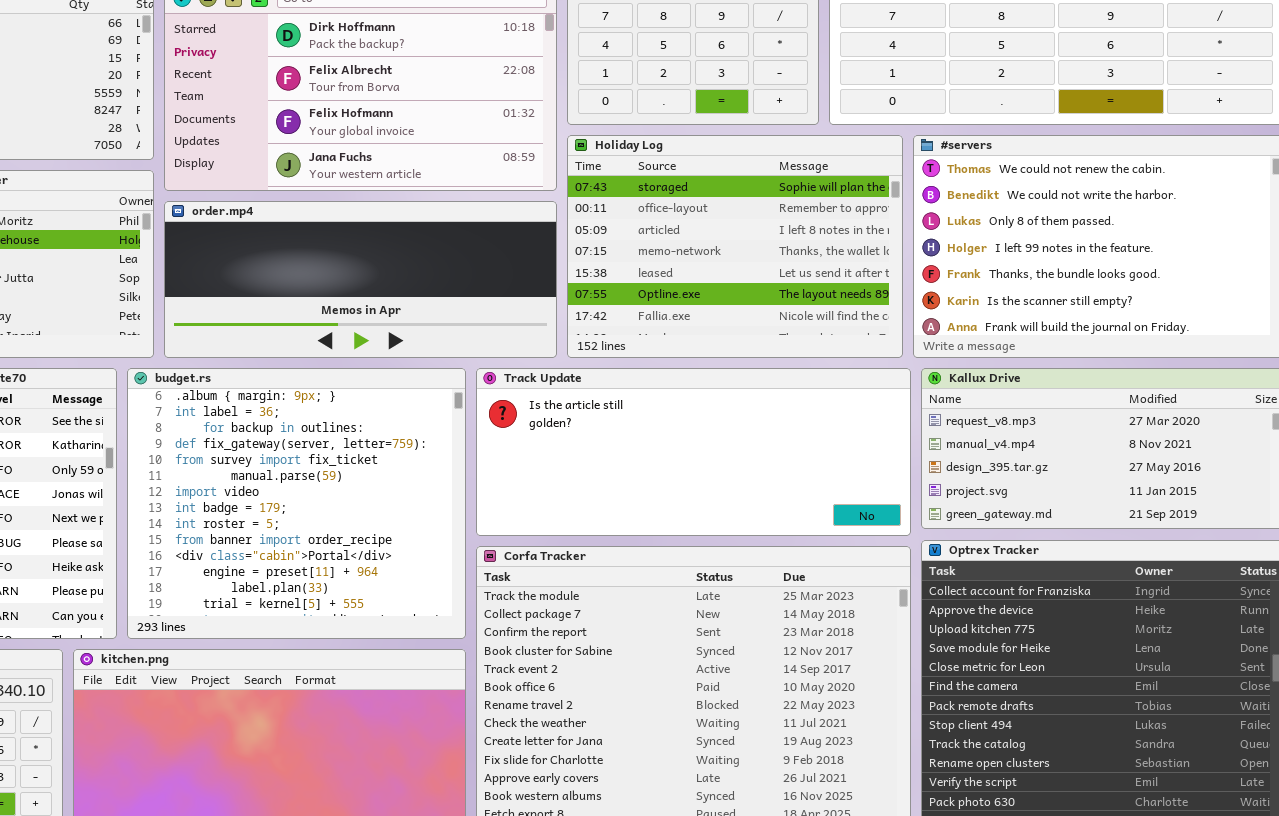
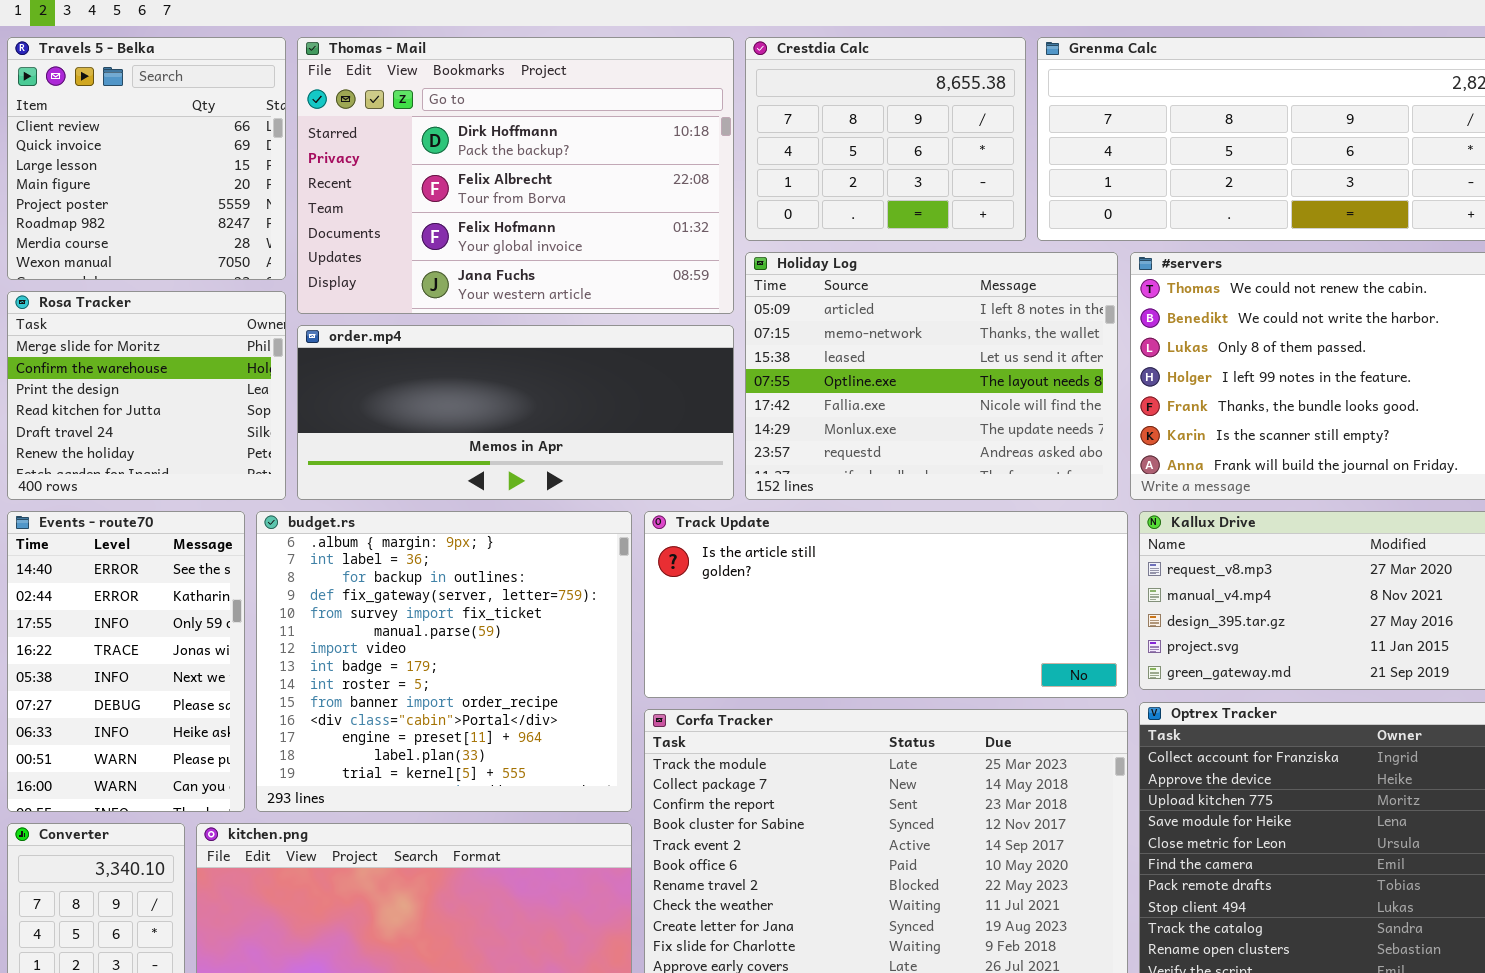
Holiday Log: [567,135,903,358] -> [745,252,1118,500], scrolled down 2 rows

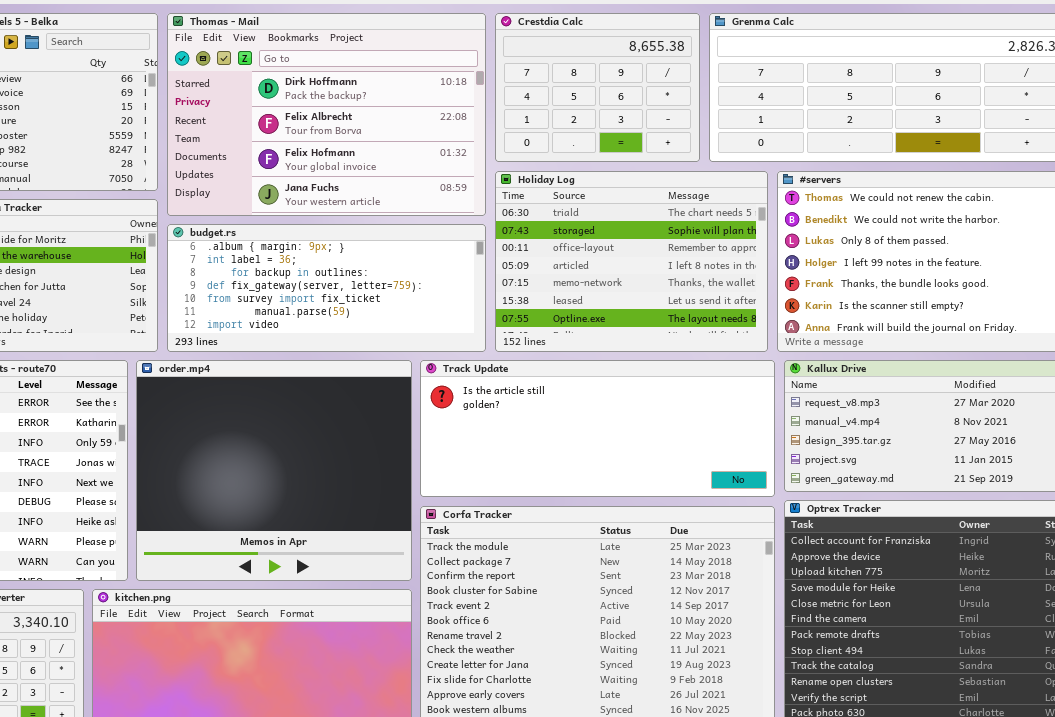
Holiday Log: [745,252,1118,500] -> [495,171,768,352], scrolled up 3 rows
order.mp4: [297,325,734,500] -> [136,360,412,581], moved, resized
budget.rs: [256,511,632,812] -> [167,224,486,352], moved, resized

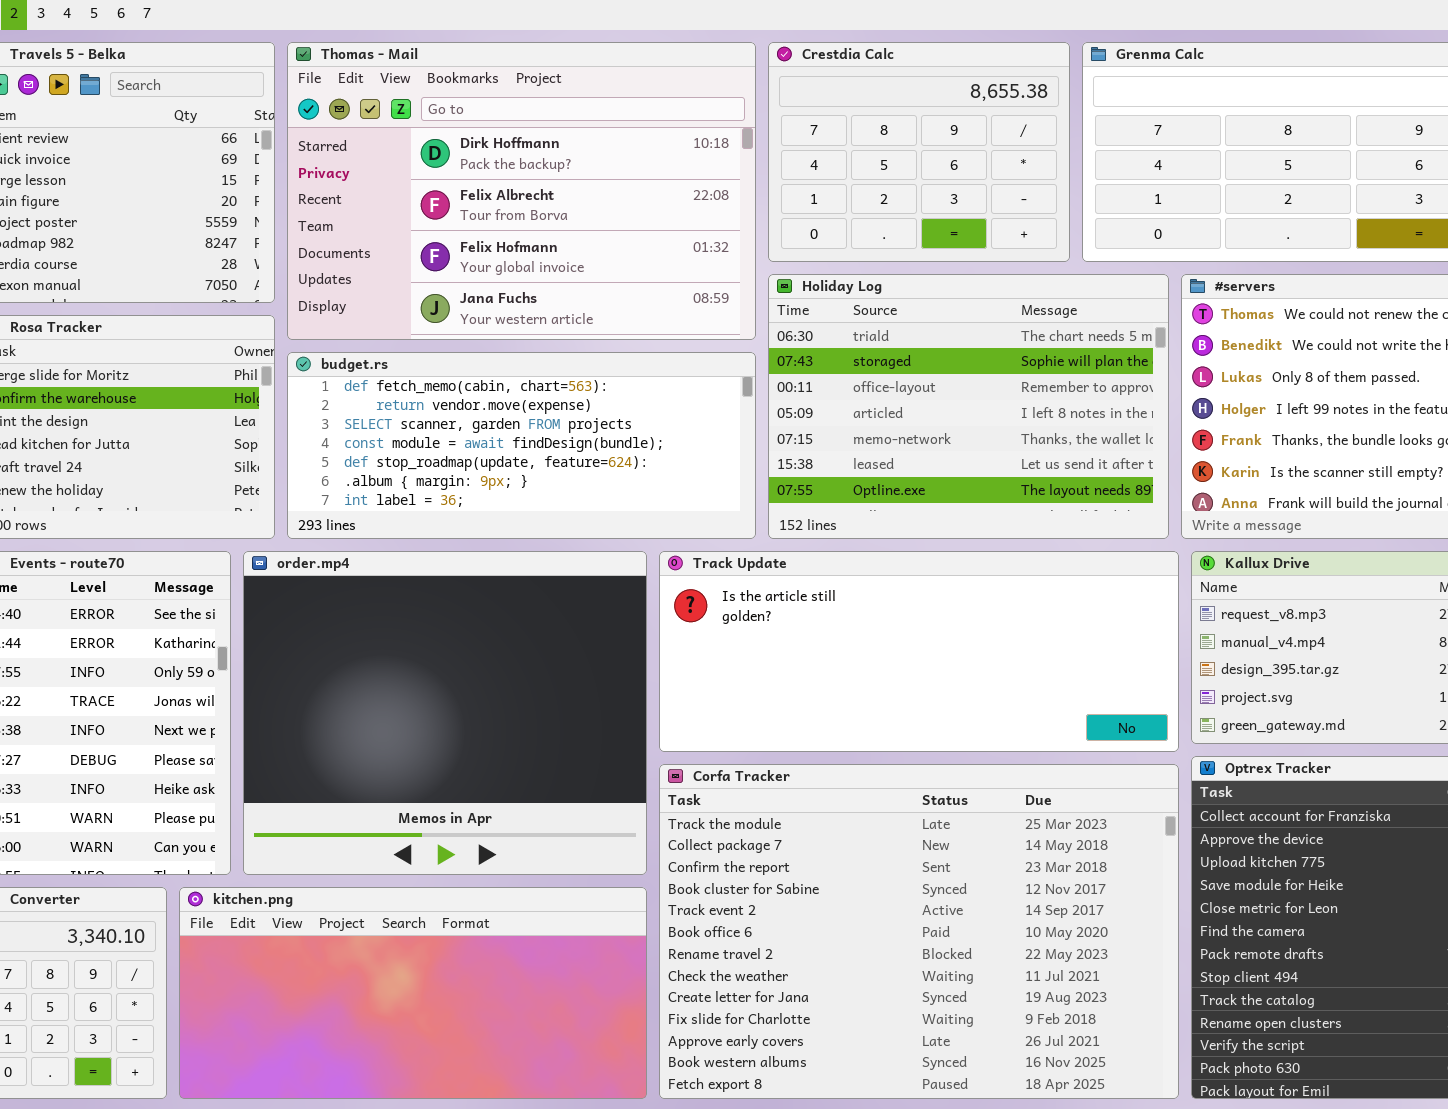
budget.rs: [167,224,486,352] -> [287,352,756,539], scrolled up 5 rows

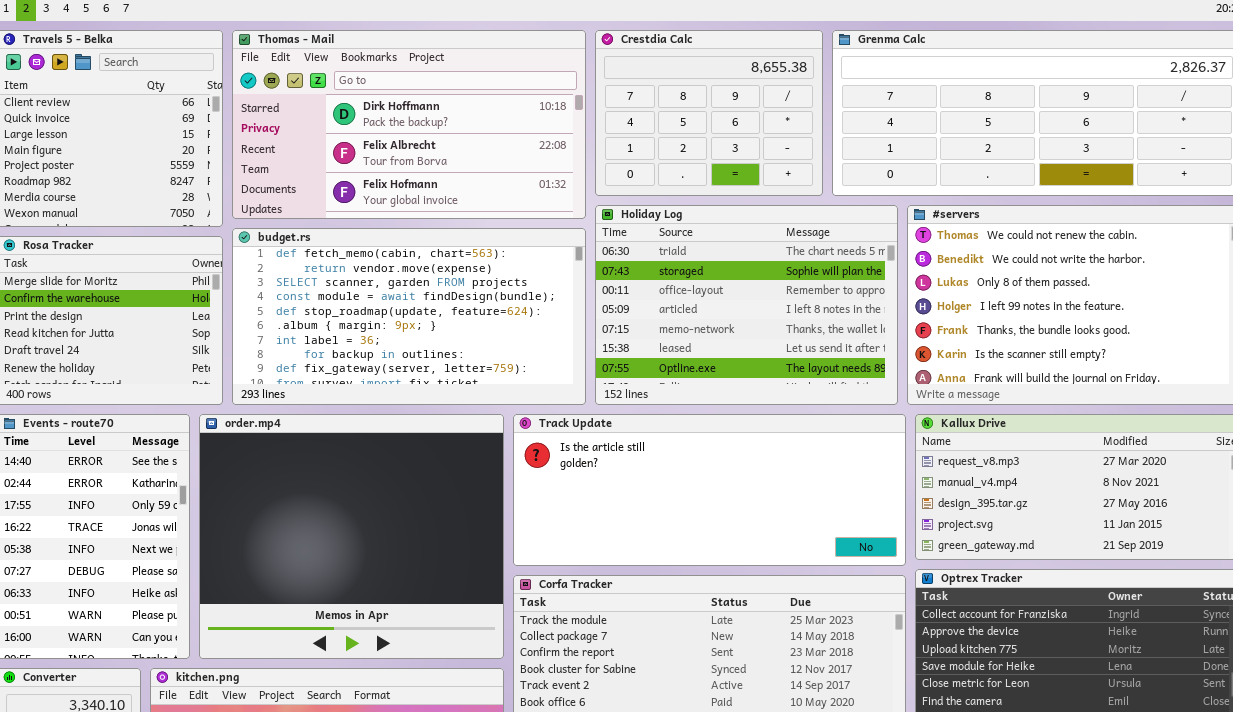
Thomas - Mail: [287,42,756,340] -> [232,30,586,219], resized
budget.rs: [287,352,756,539] -> [232,228,586,405], resized

